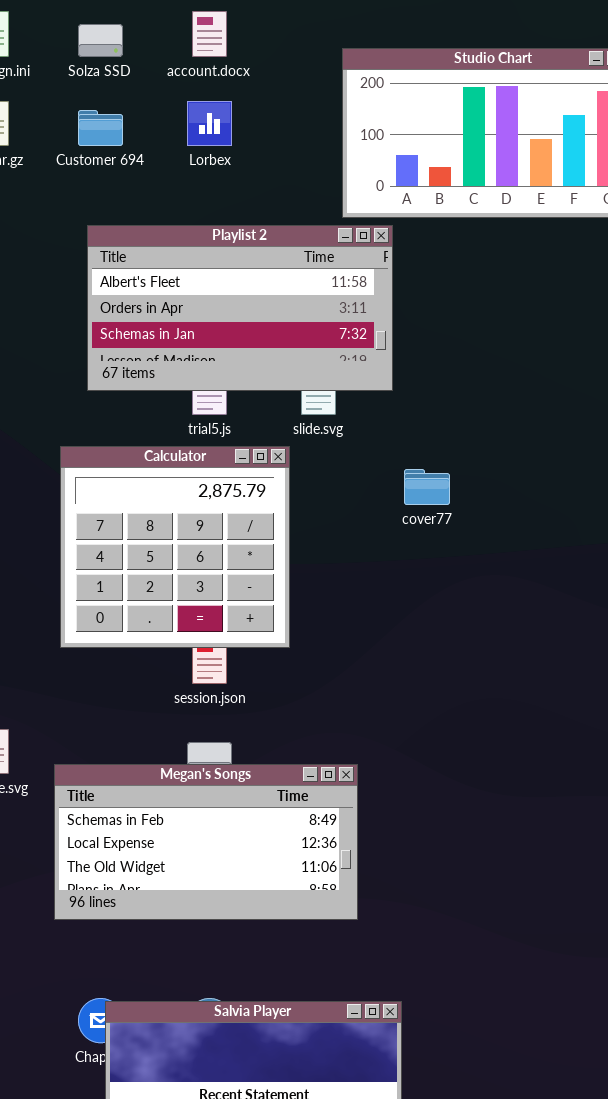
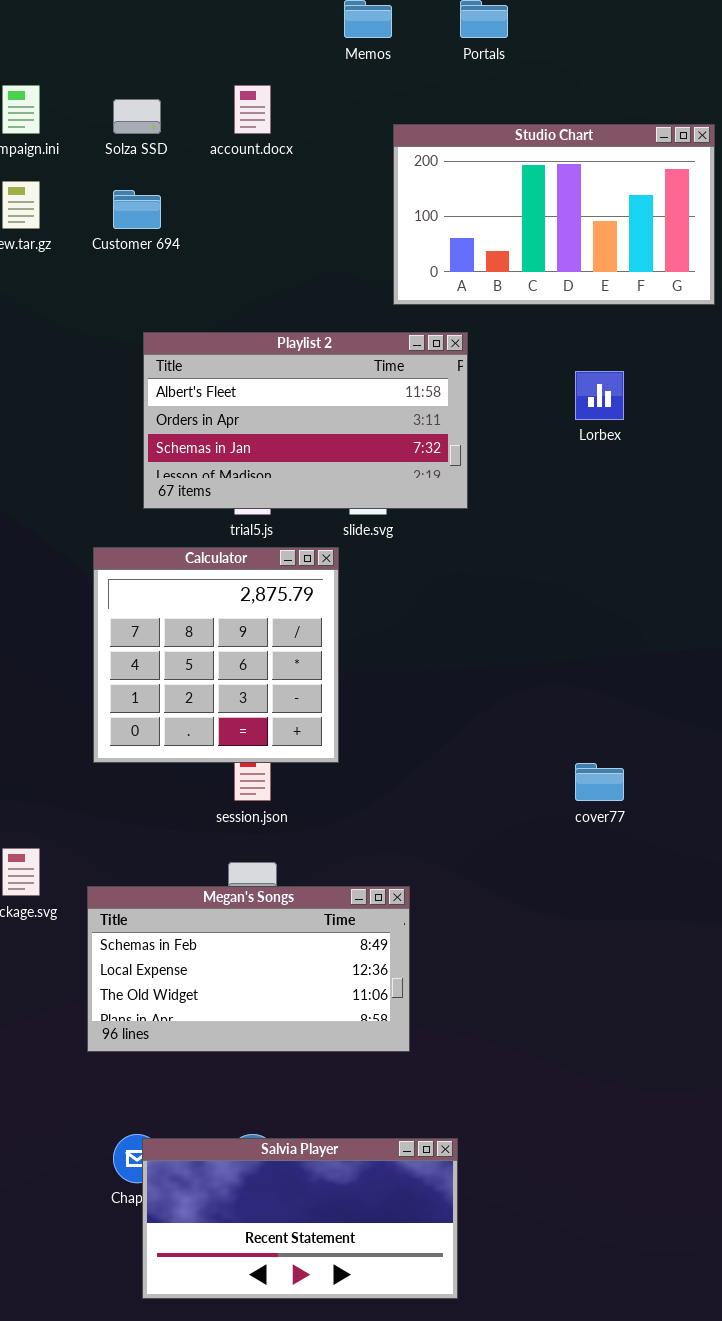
Lorbex: [187,101,232,146] -> [575,371,624,420], moved
Playlist 2: [87,225,393,391] -> [143,332,468,509], moved
cover77: [404,469,450,505] -> [575,763,624,801], moved

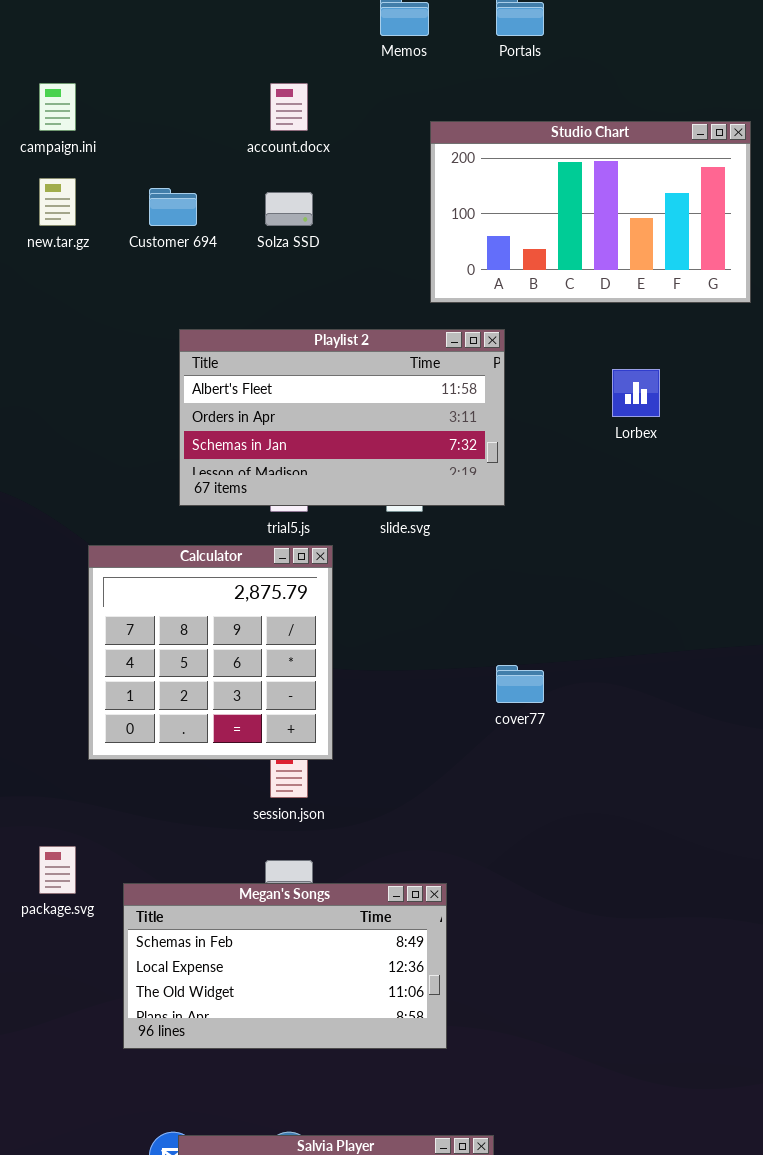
Solza SSD: [113,99,161,134] -> [265,192,313,226], moved
Calculator: [93,547,339,763] -> [88,545,333,760], moved
cover77: [575,763,624,801] -> [496,665,544,703], moved

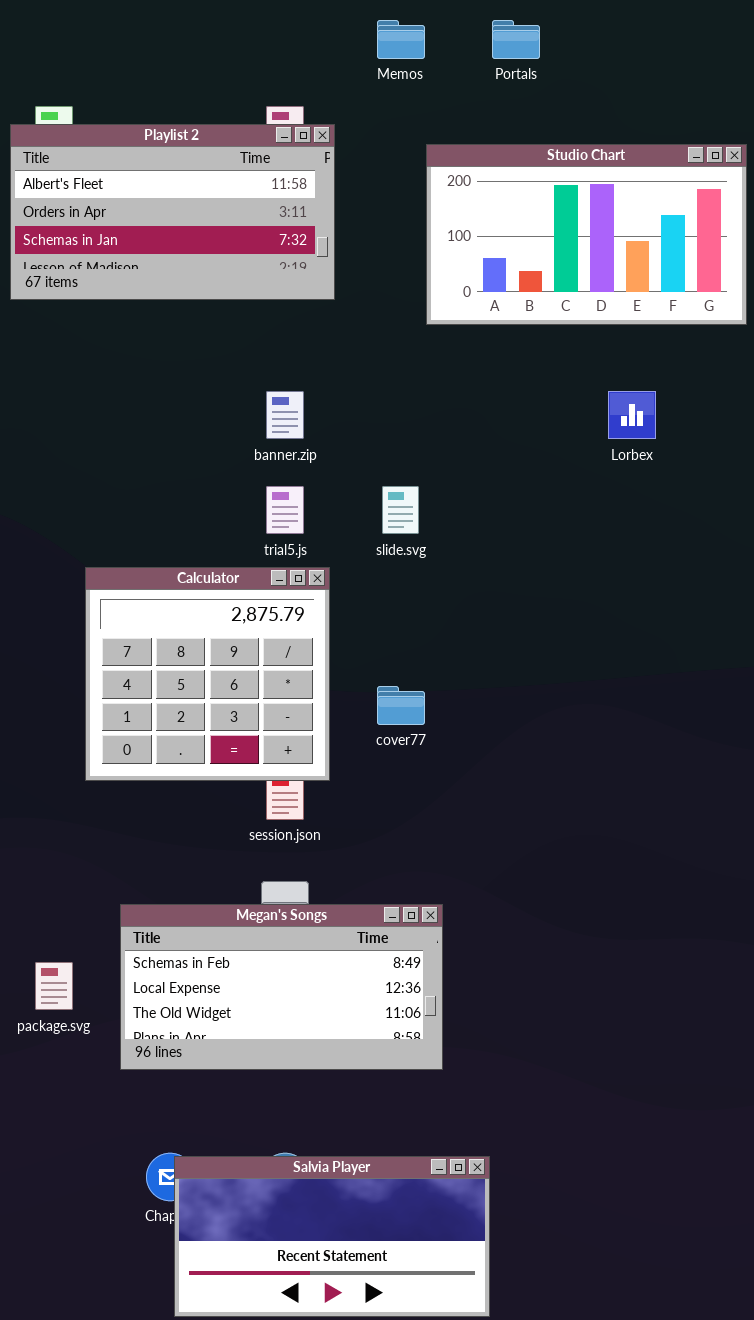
Playlist 2: [179,329,505,506] -> [10,124,335,300], moved
cover77: [496,665,544,703] -> [377,686,425,725], moved
package.svg: [39,846,76,894] -> [35,962,73,1010], moved

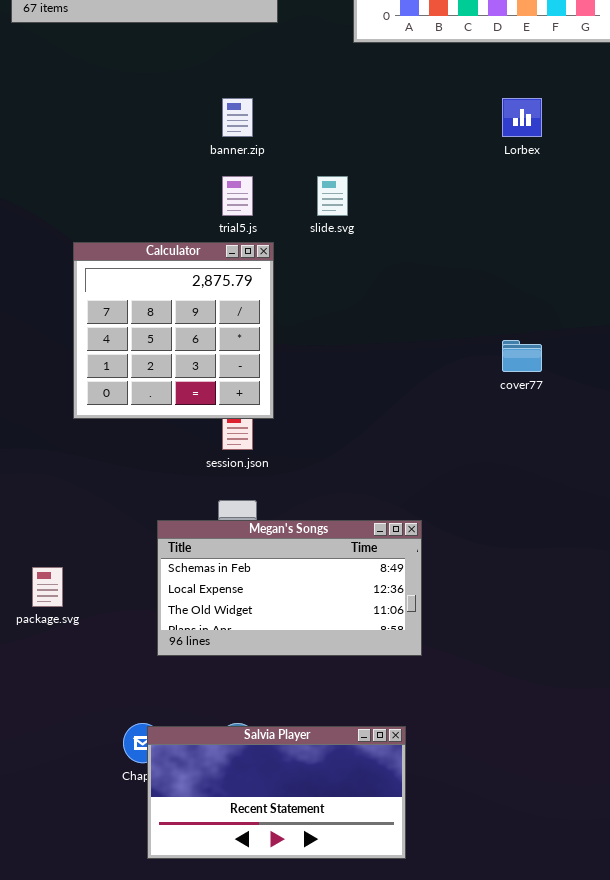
cover77: [377,686,425,725] -> [502,340,542,372], moved
Megan's Songs: [120,904,443,1070] -> [157,520,422,656], moved

